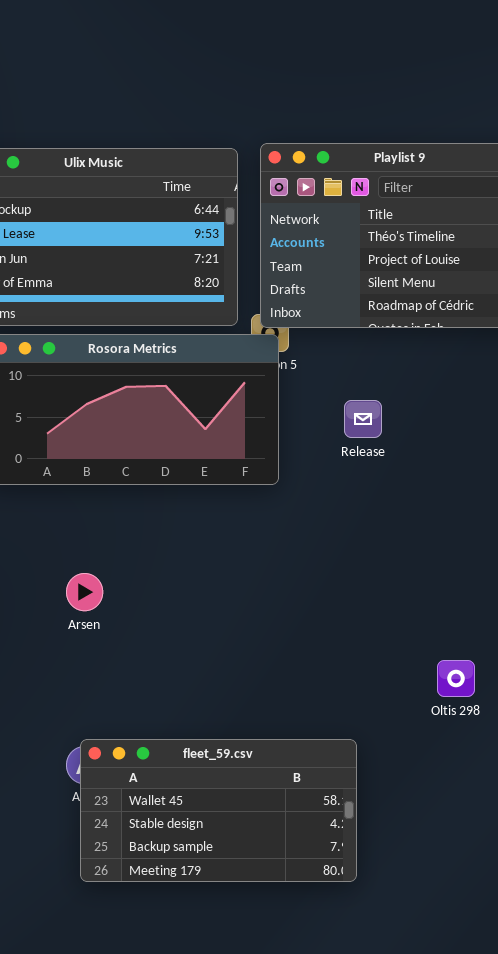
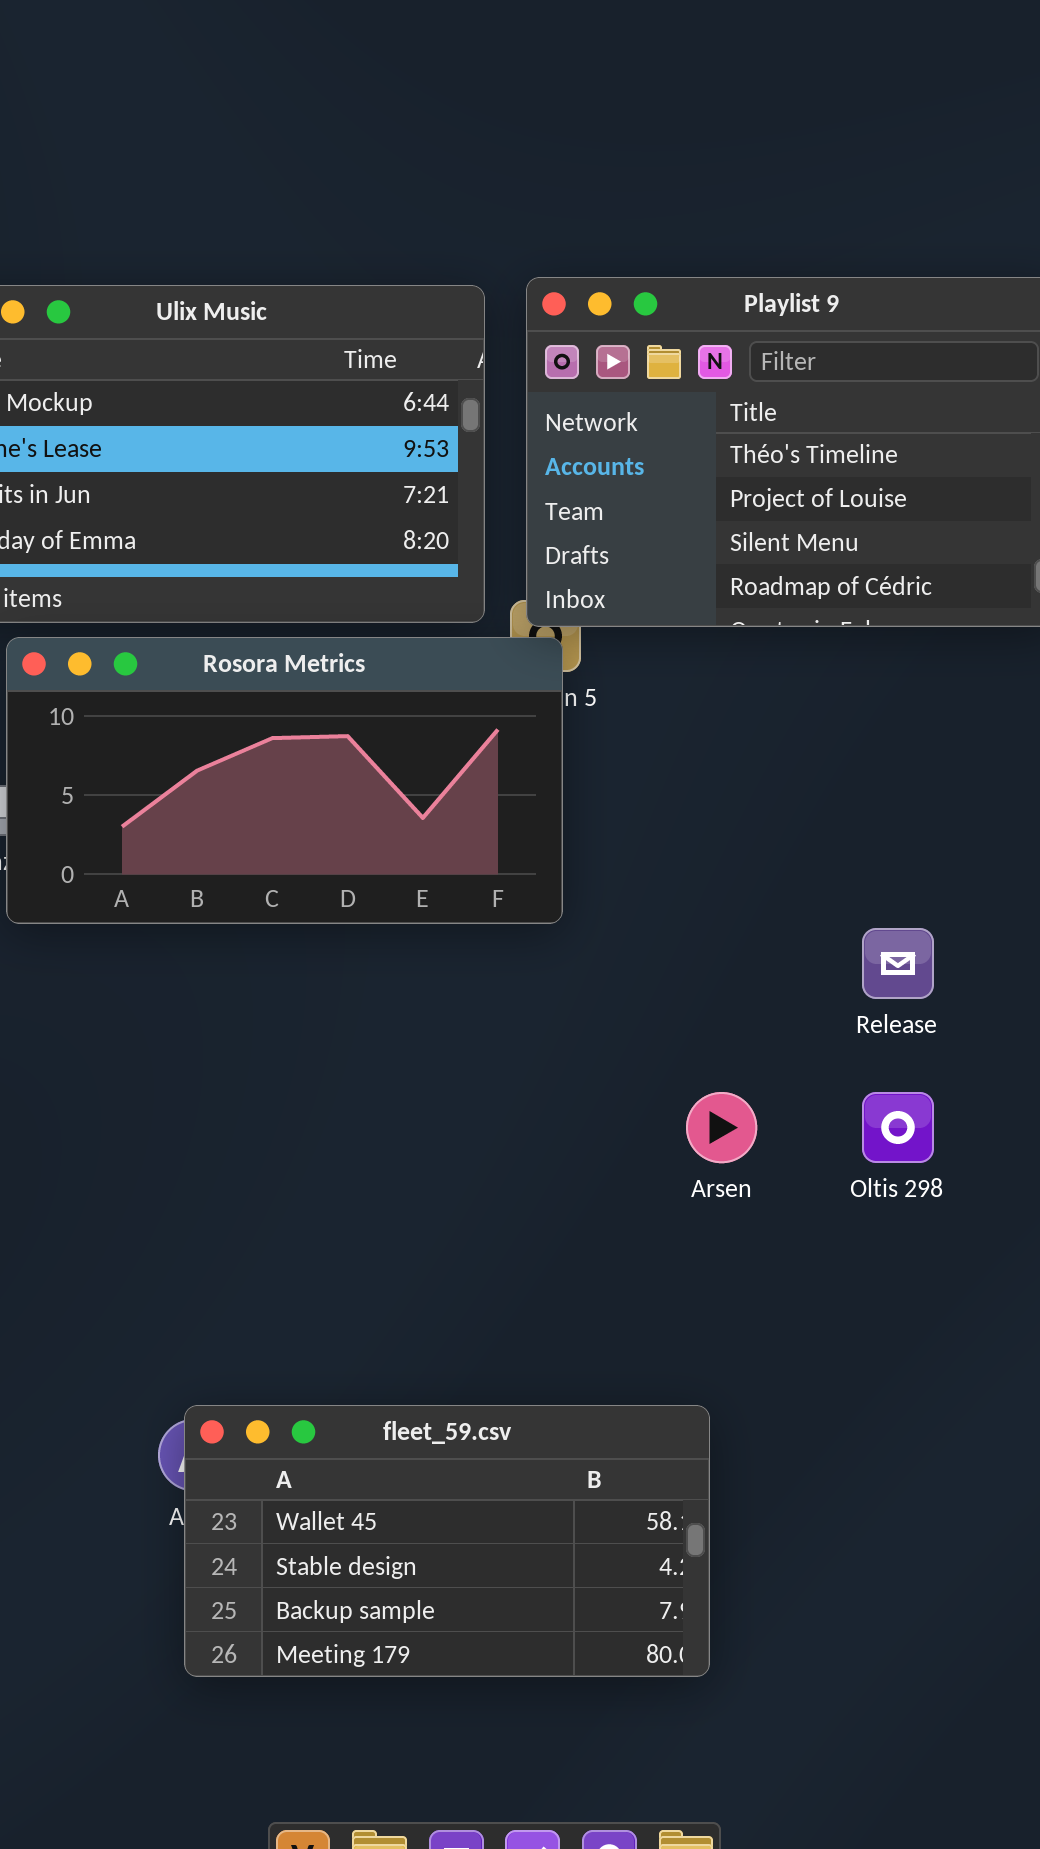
Release: [344,400,382,438] -> [862,928,934,999], moved
Arsen: [66,573,103,611] -> [686,1092,757,1163], moved
Oltis 298: [437,660,475,697] -> [862,1092,934,1163], moved

